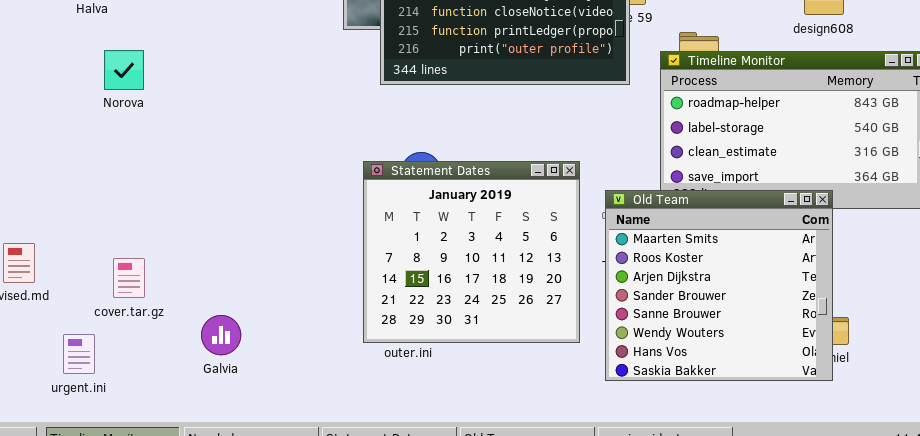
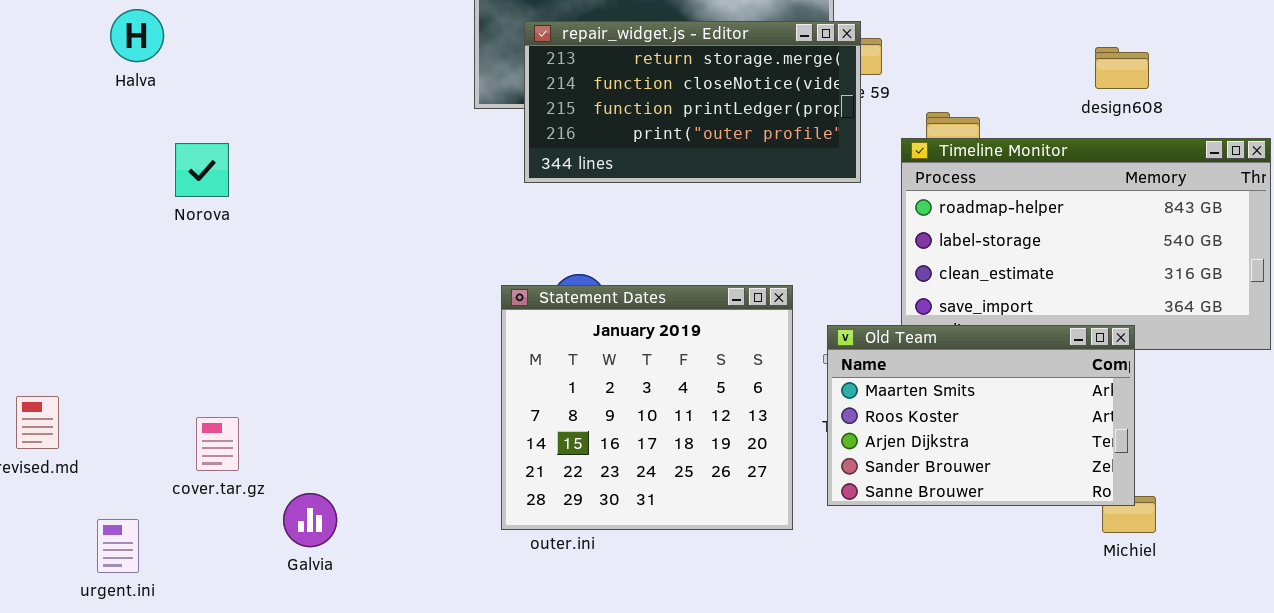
Norova: [104,50,144,90] -> [175,143,229,197], moved
Old Team: [605,190,833,381] -> [827,325,1135,506], resized
cover.tar.gz: [113,258,145,298] -> [196,417,239,471], moved

